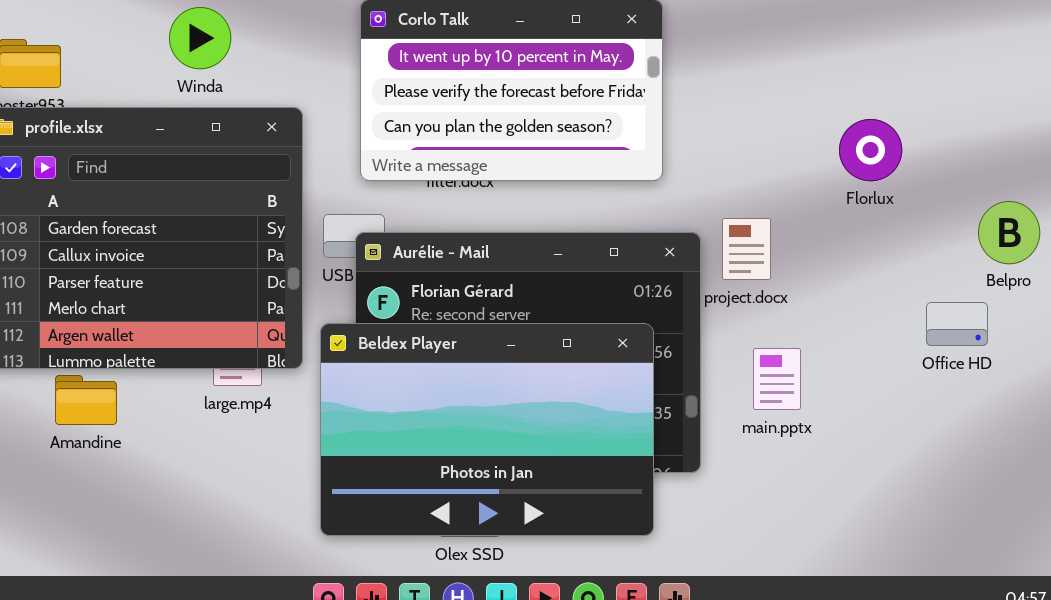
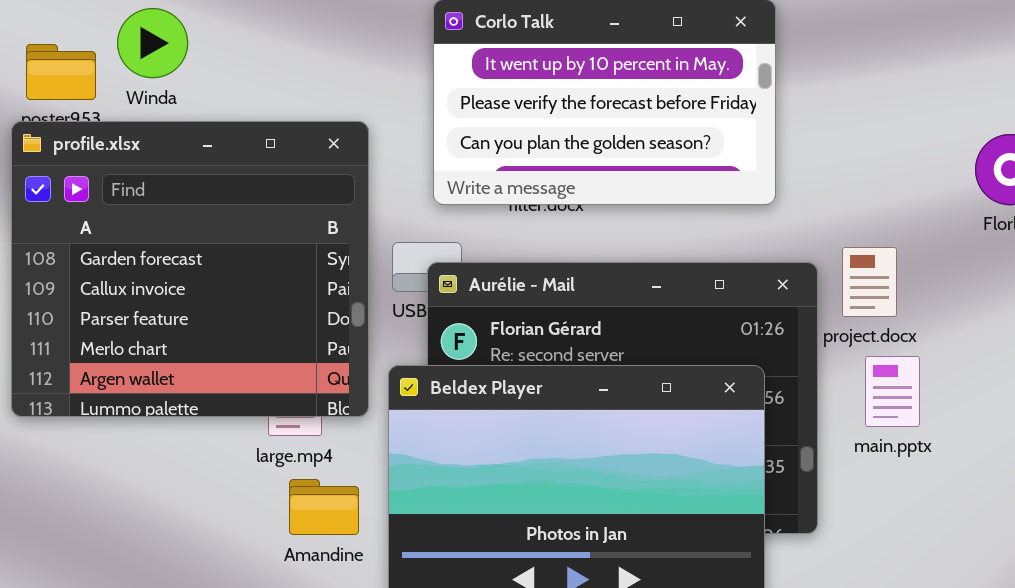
Winda: [169,7,231,69] -> [117,8,188,78], moved
main.pptx: [753,348,801,410] -> [865,356,920,427], moved
Amandine: [55,375,117,425] -> [289,479,359,535], moved

